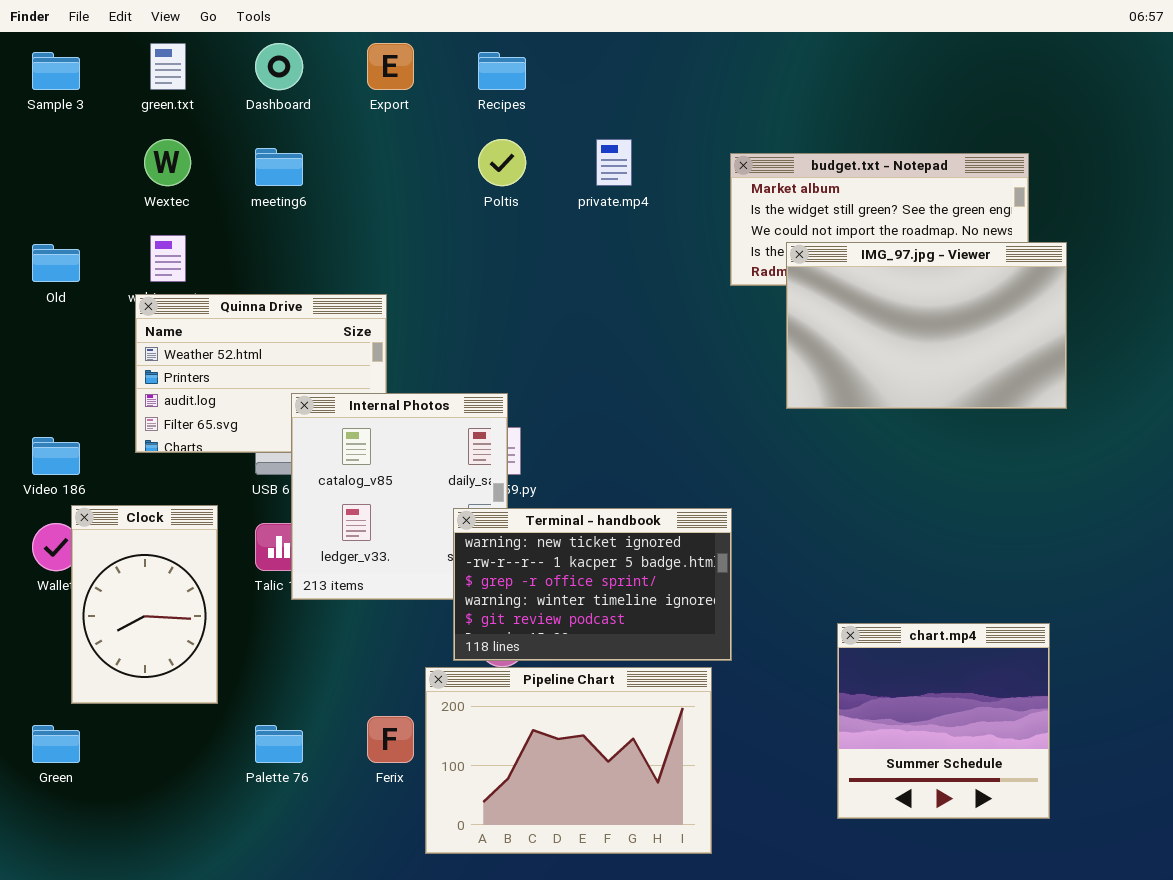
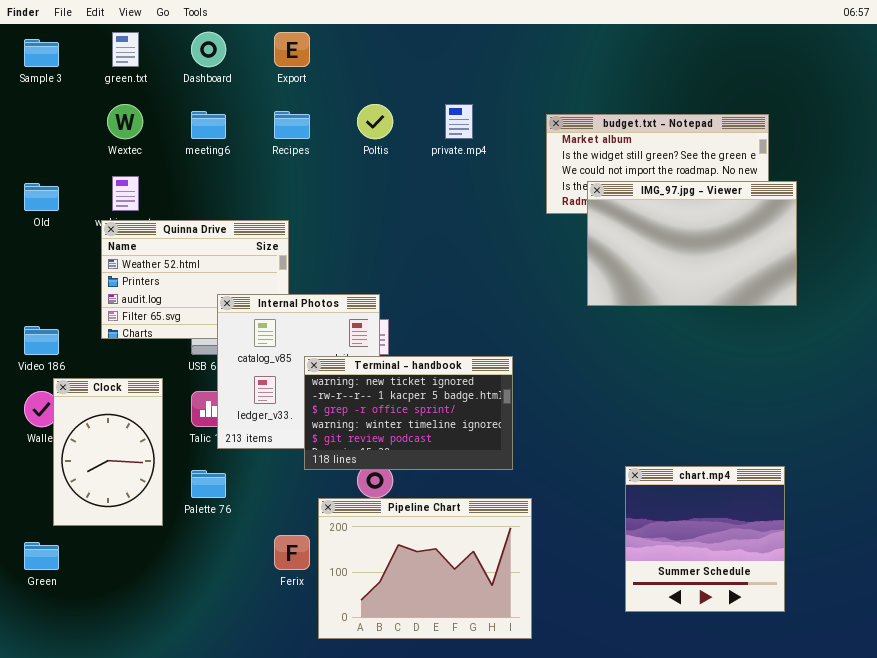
Recipes: [478,52,526,90] -> [274,111,310,139], moved
Terminal - handbook: [453,508,732,661] -> [304,356,513,470], moved
Palette 76: [255,725,303,763] -> [191,470,226,498], moved

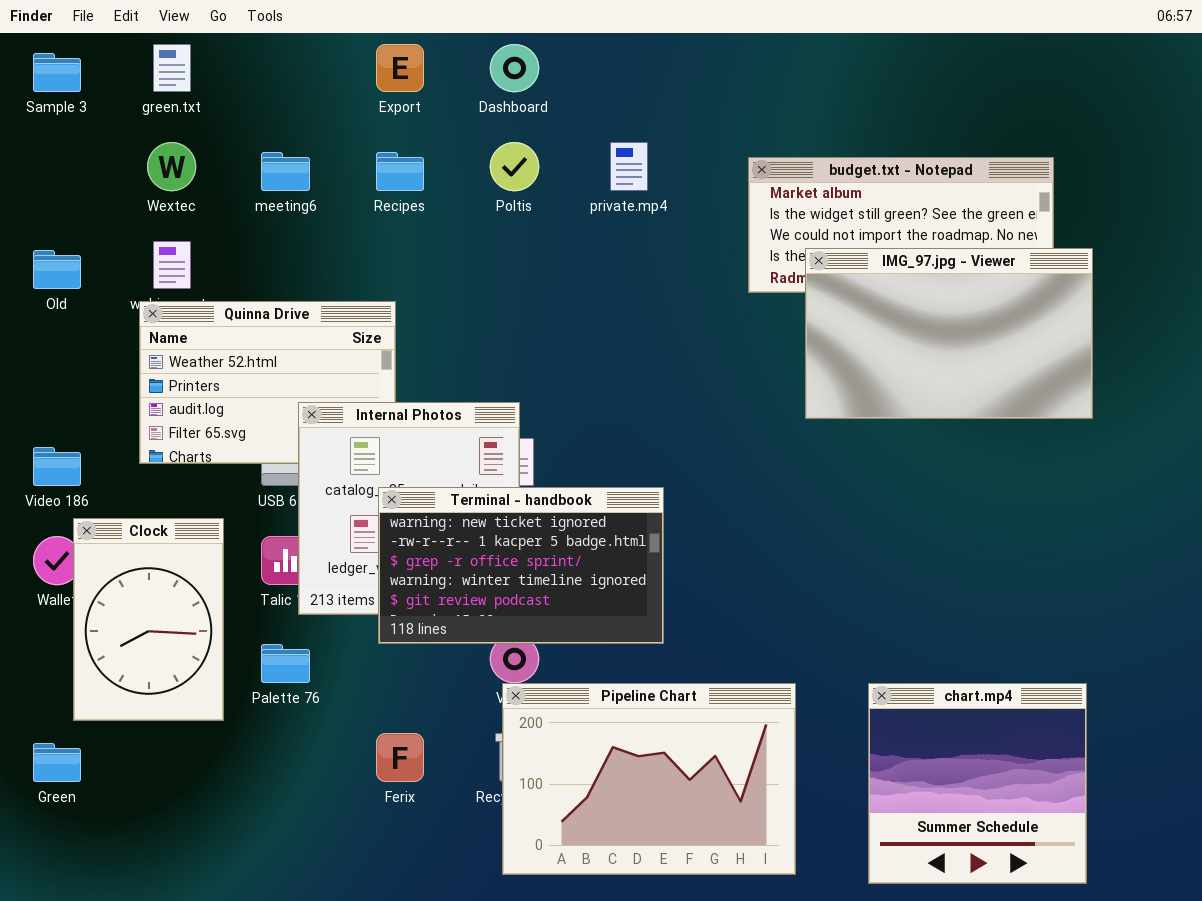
Dashboard: [191,32,226,67] -> [490,44,539,92], moved
Terminal - handbook: [304,356,513,470] -> [378,487,664,644], moved
chart.mp4: [625,466,785,612] -> [868,683,1087,884], moved
Pipeline Chart: [318,498,532,639] -> [502,683,796,875], moved

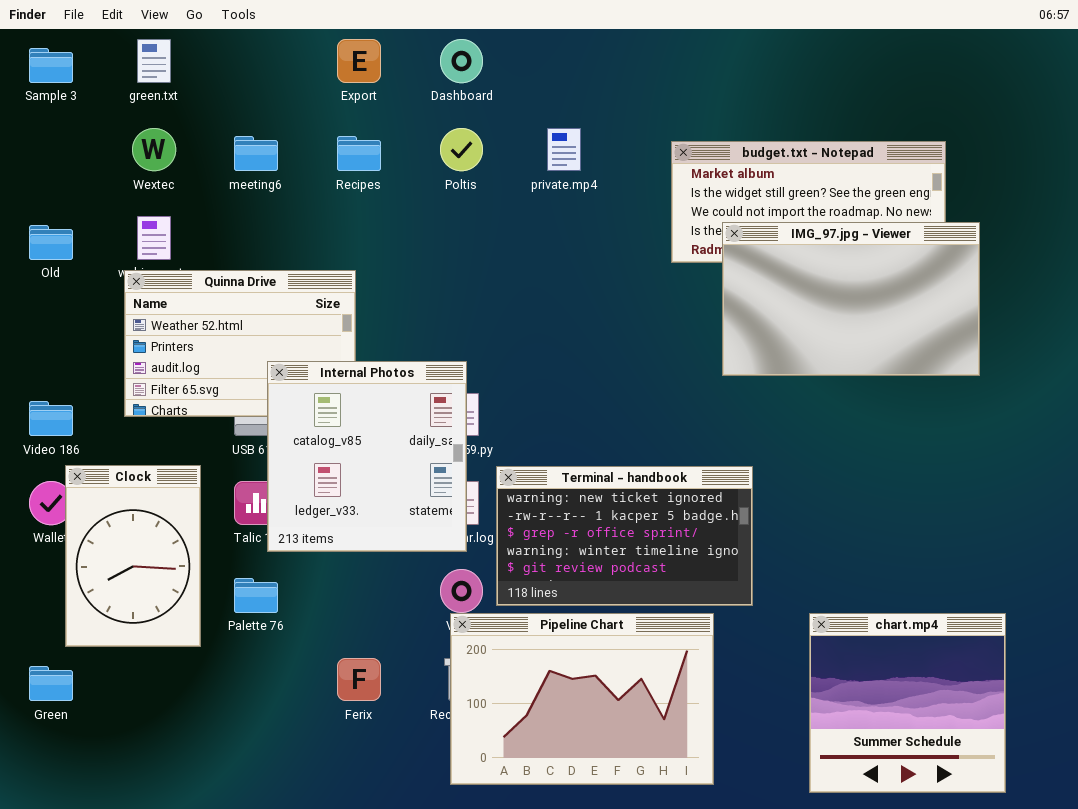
Terminal - handbook: [378,487,664,644] -> [496,466,753,606], moved
chart.mp4: [868,683,1087,884] -> [809,613,1006,793], moved

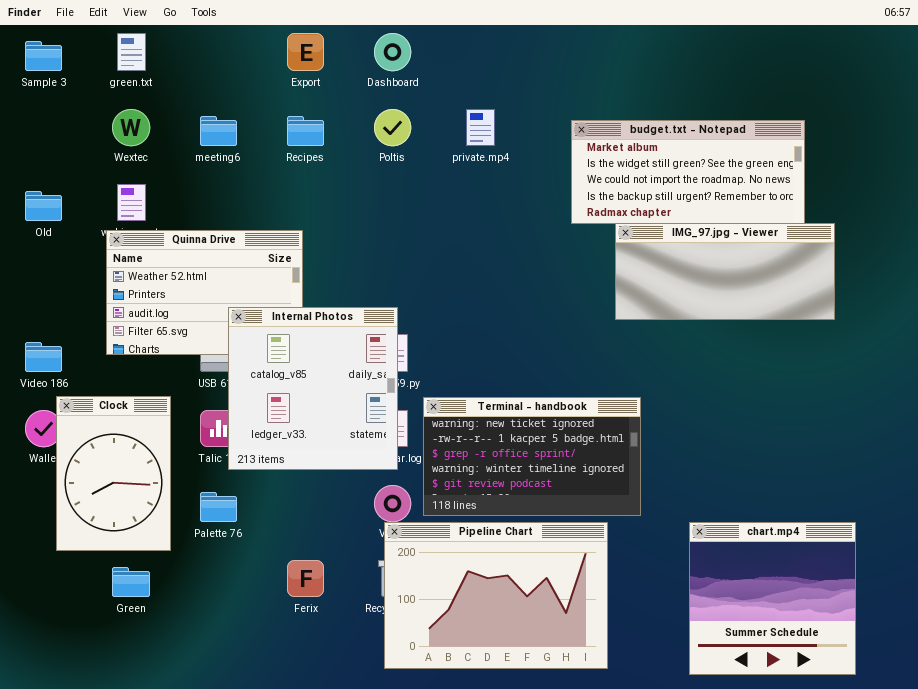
IMG_97.jpg - Viewer: [722,222,980,376] -> [615,223,835,320], resized
Green: [29,666,73,701] -> [112,567,150,597], moved

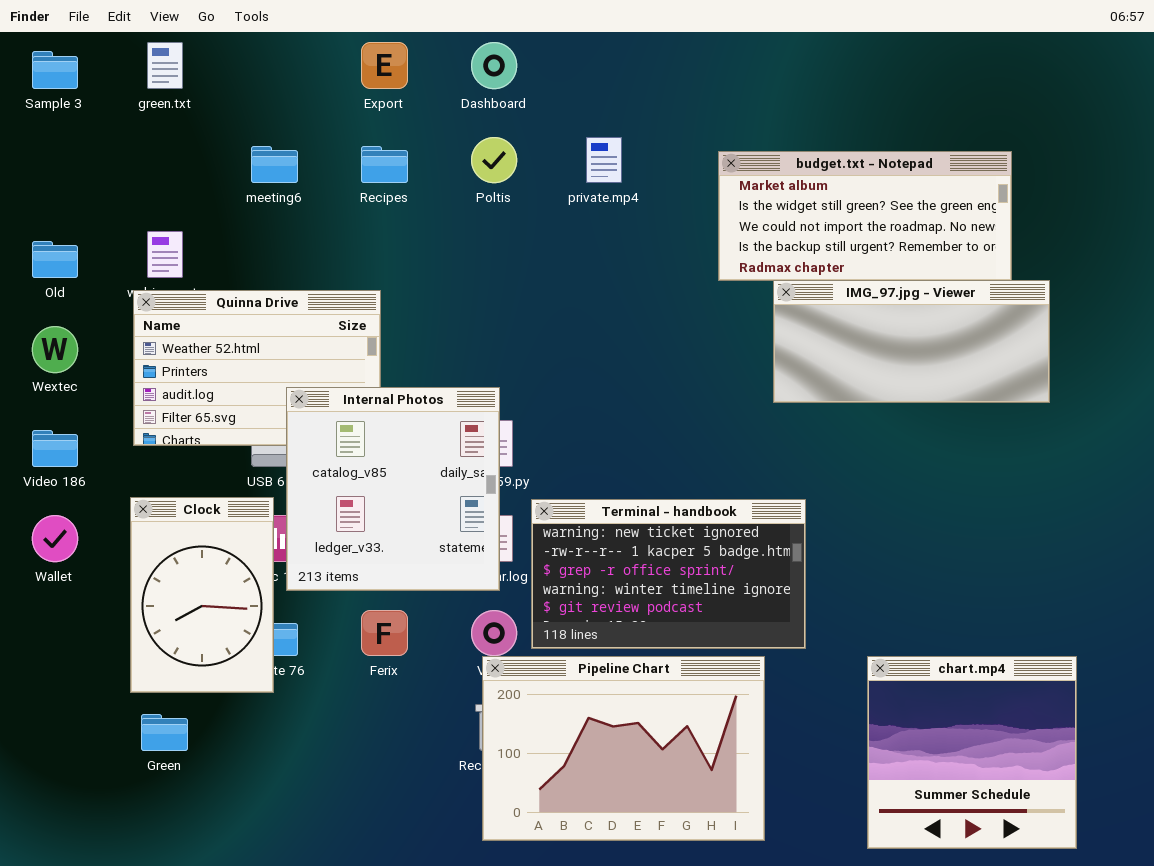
Wextec: [112,109,150,146] -> [32,326,78,373], moved
Clock: [56,396,171,551] -> [130,497,274,693], moved
Ferix: [287,560,324,597] -> [361,610,408,656], moved

